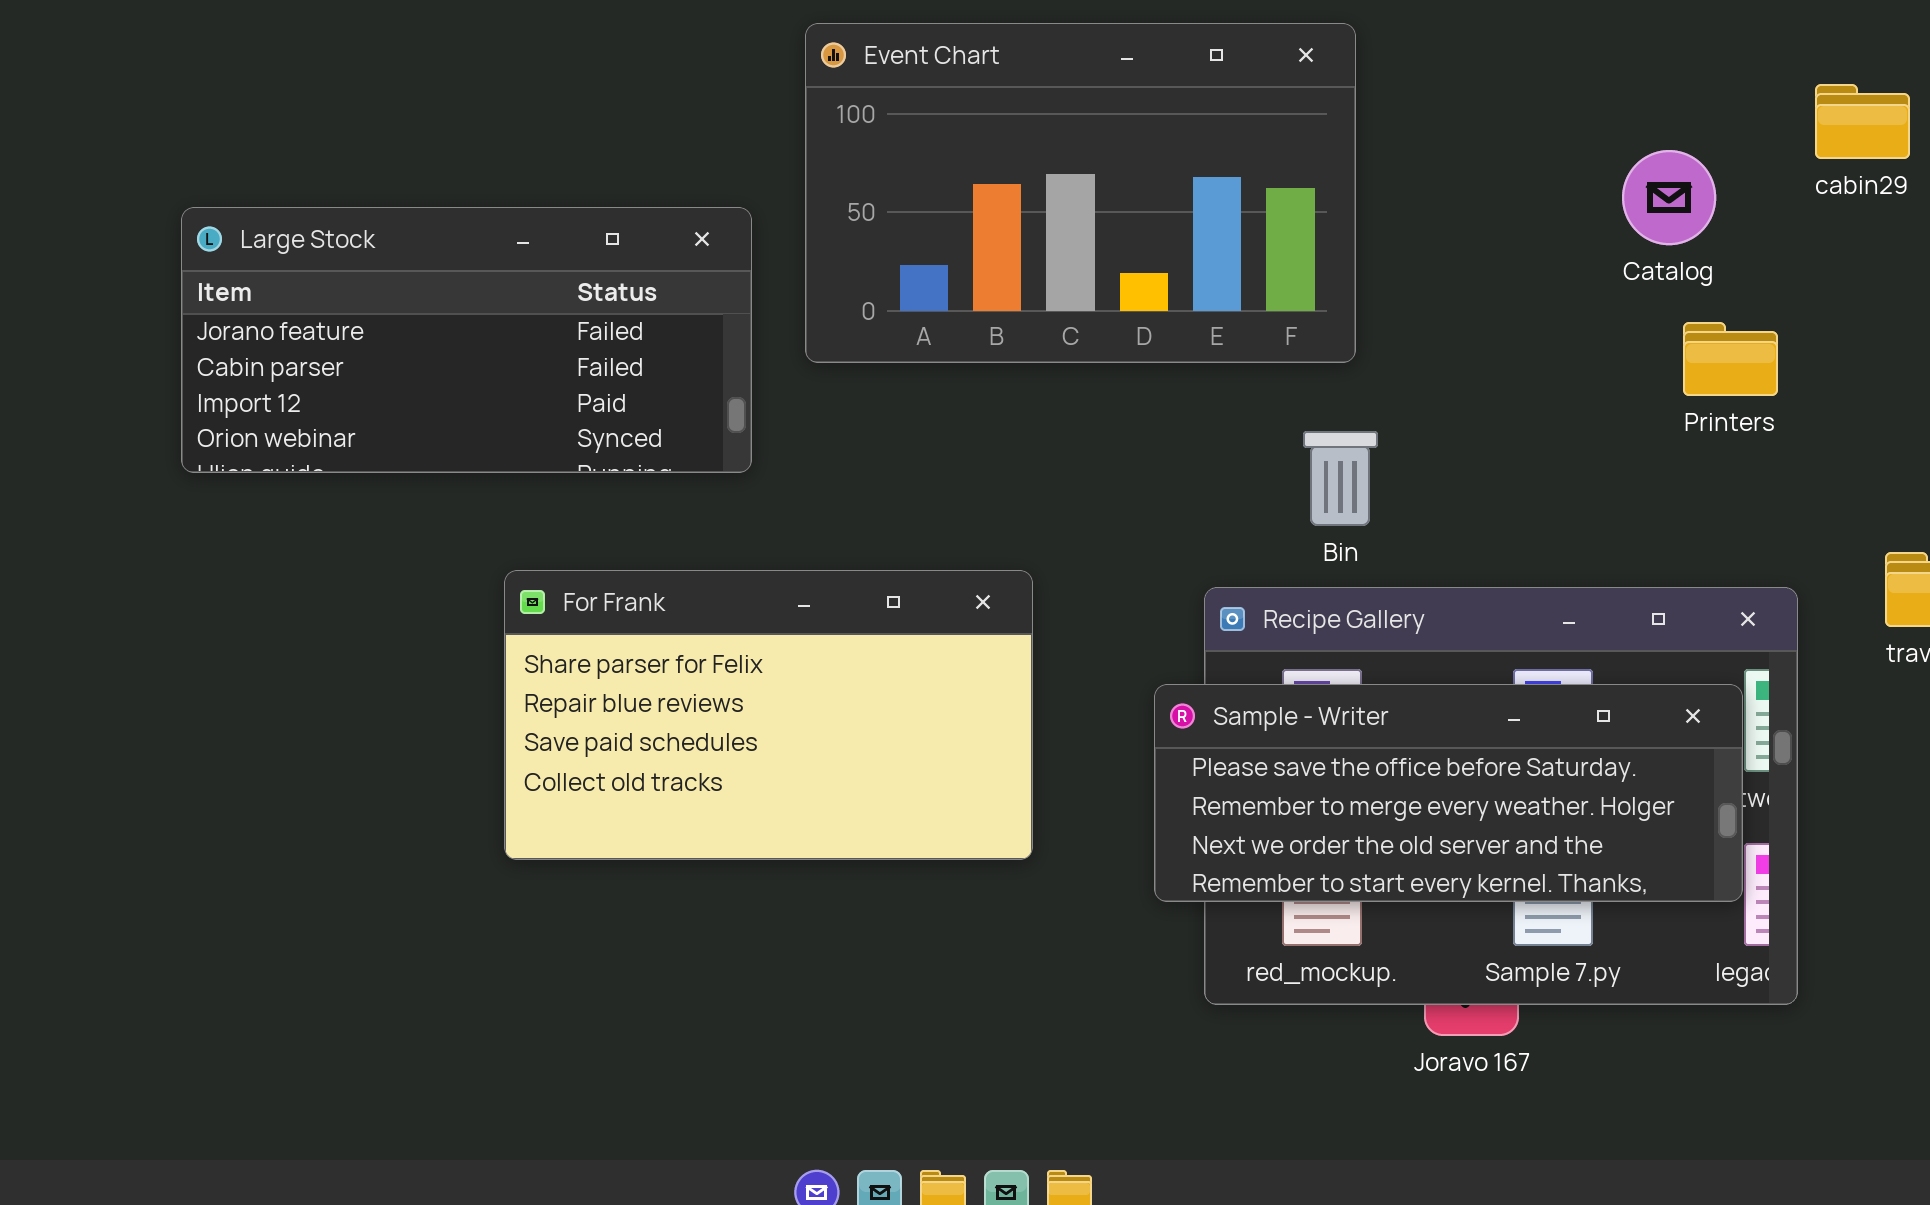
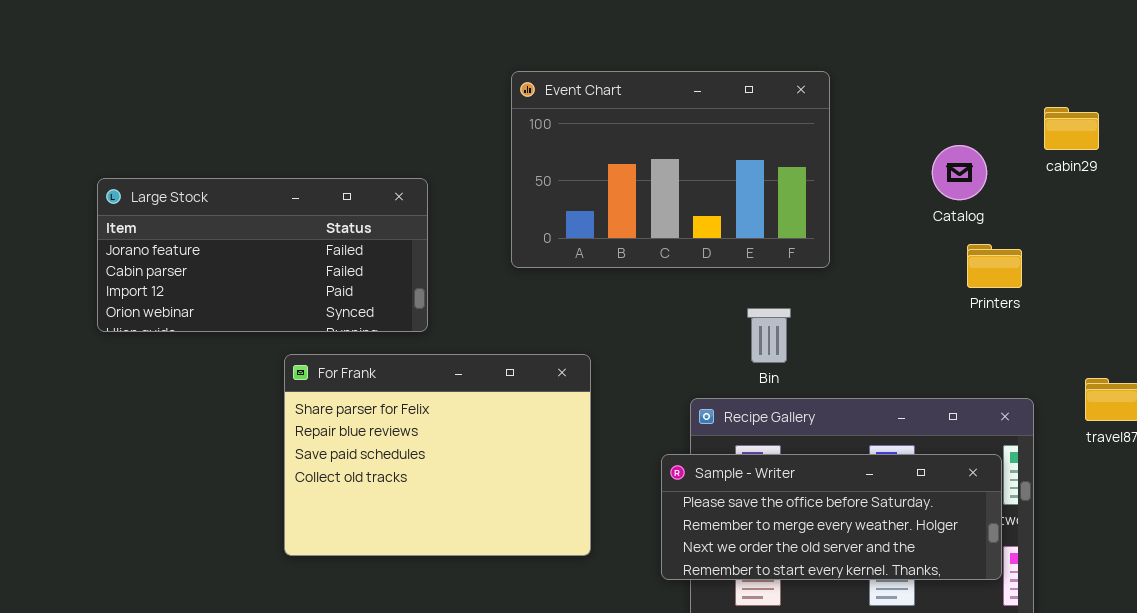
Event Chart: [805,23,1356,363] -> [511,71,830,268], moved
For Frank: [504,570,1033,860] -> [284,354,591,556], resized

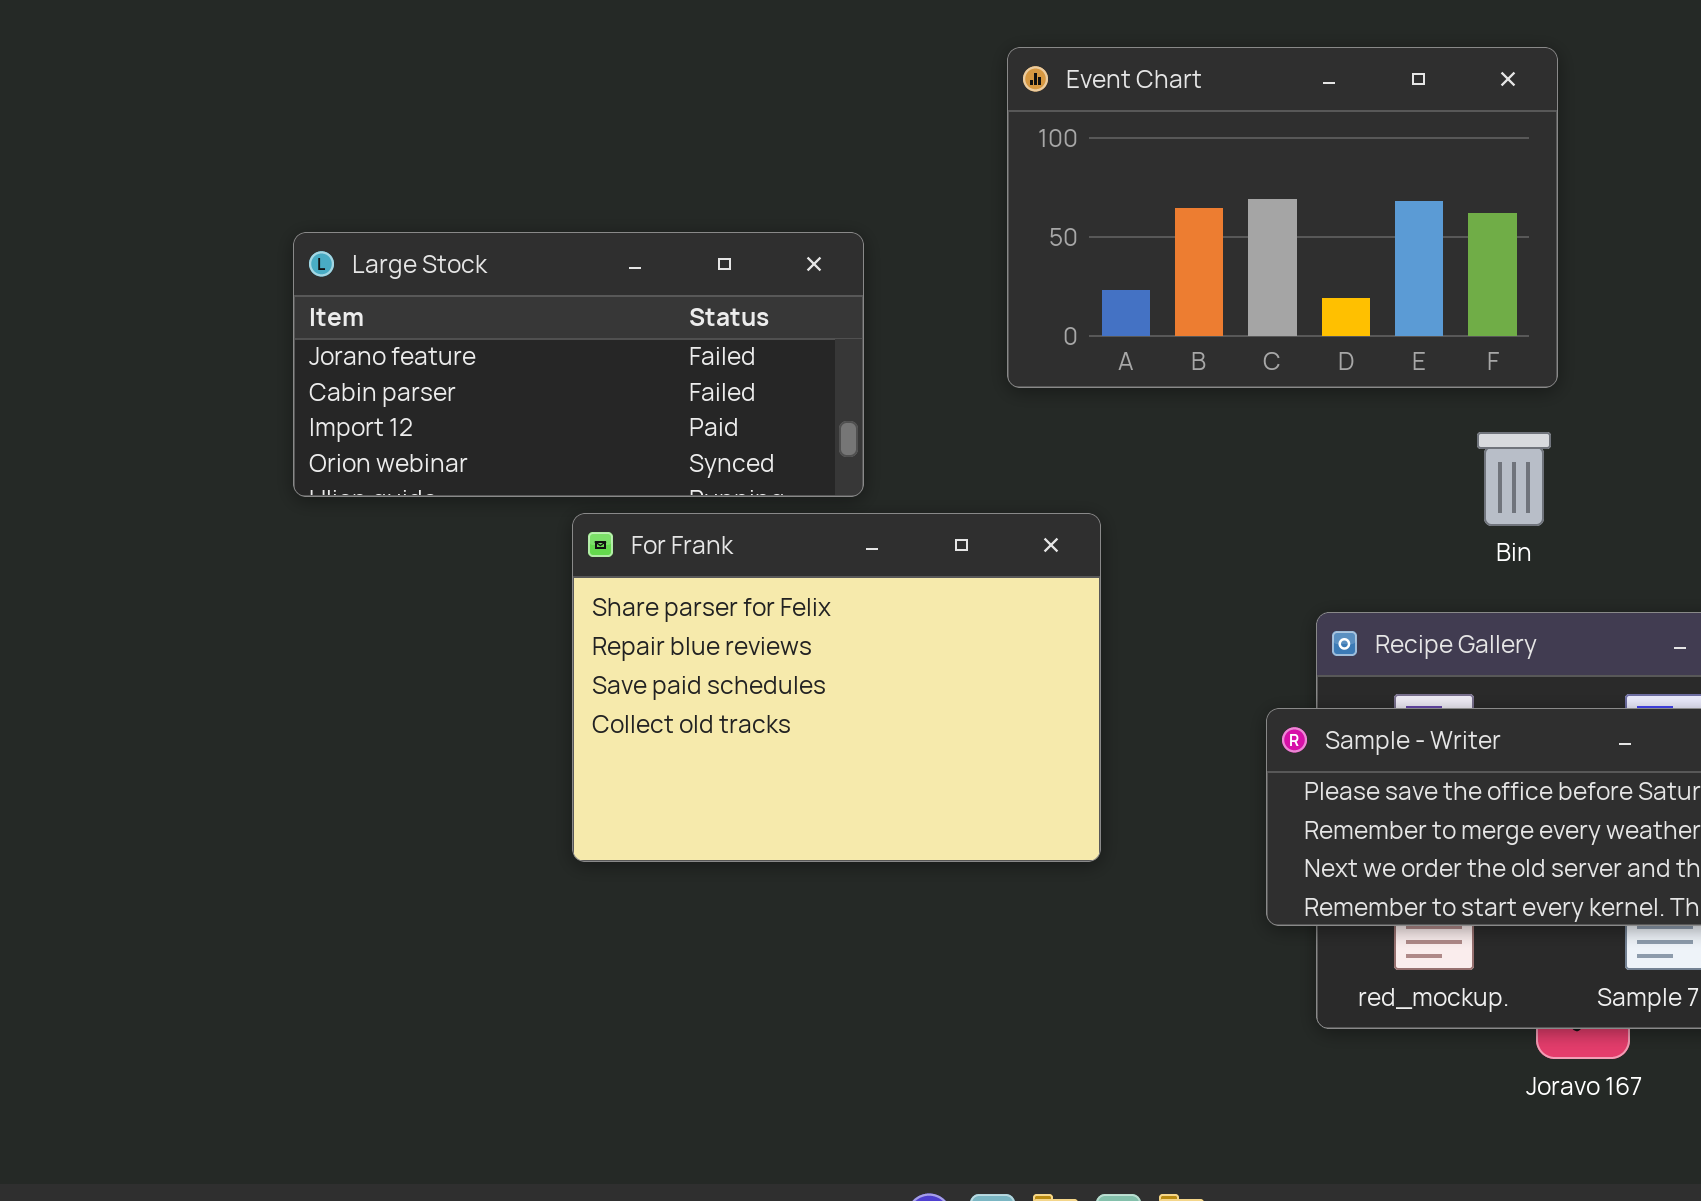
Bin: [747,308,791,363] -> [1477,432,1551,526], moved
For Frank: [284,354,591,556] -> [572,513,1101,862], moved

